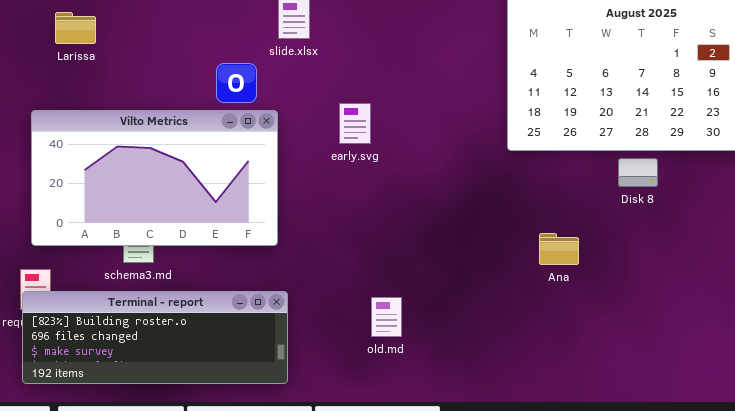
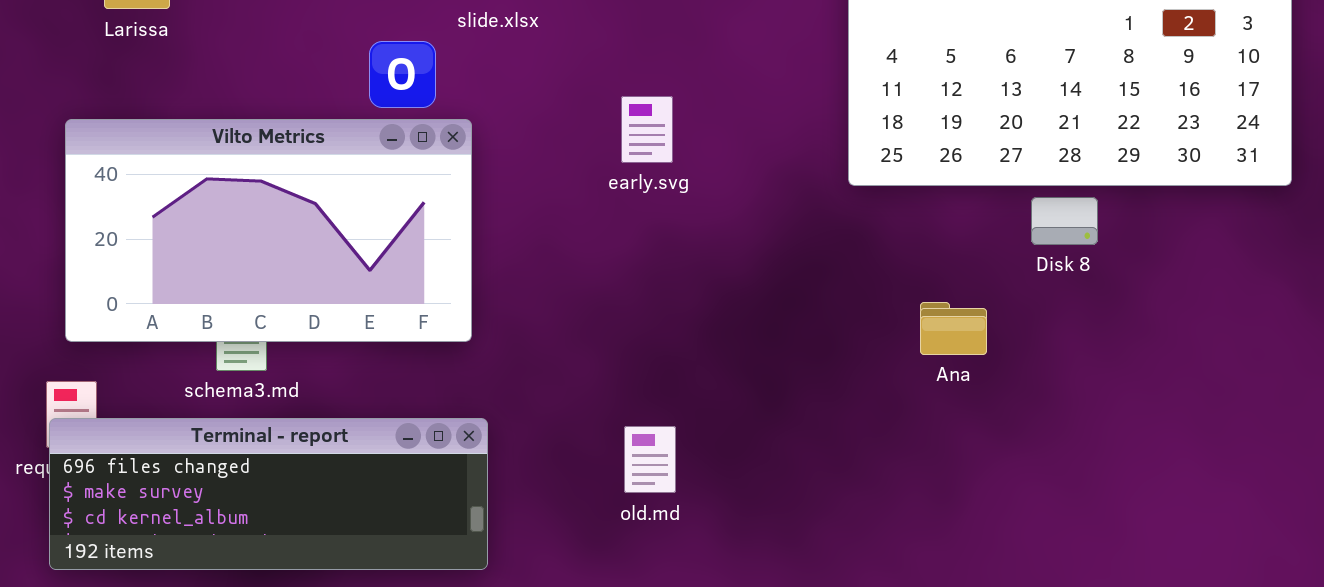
early.svg: [339,103,371,144] -> [621,96,673,163], moved
Ana: [539,233,579,265] -> [920,302,987,355], moved
Terminal - report: [22,291,288,384] -> [49,418,488,570], scrolled down 1 row

